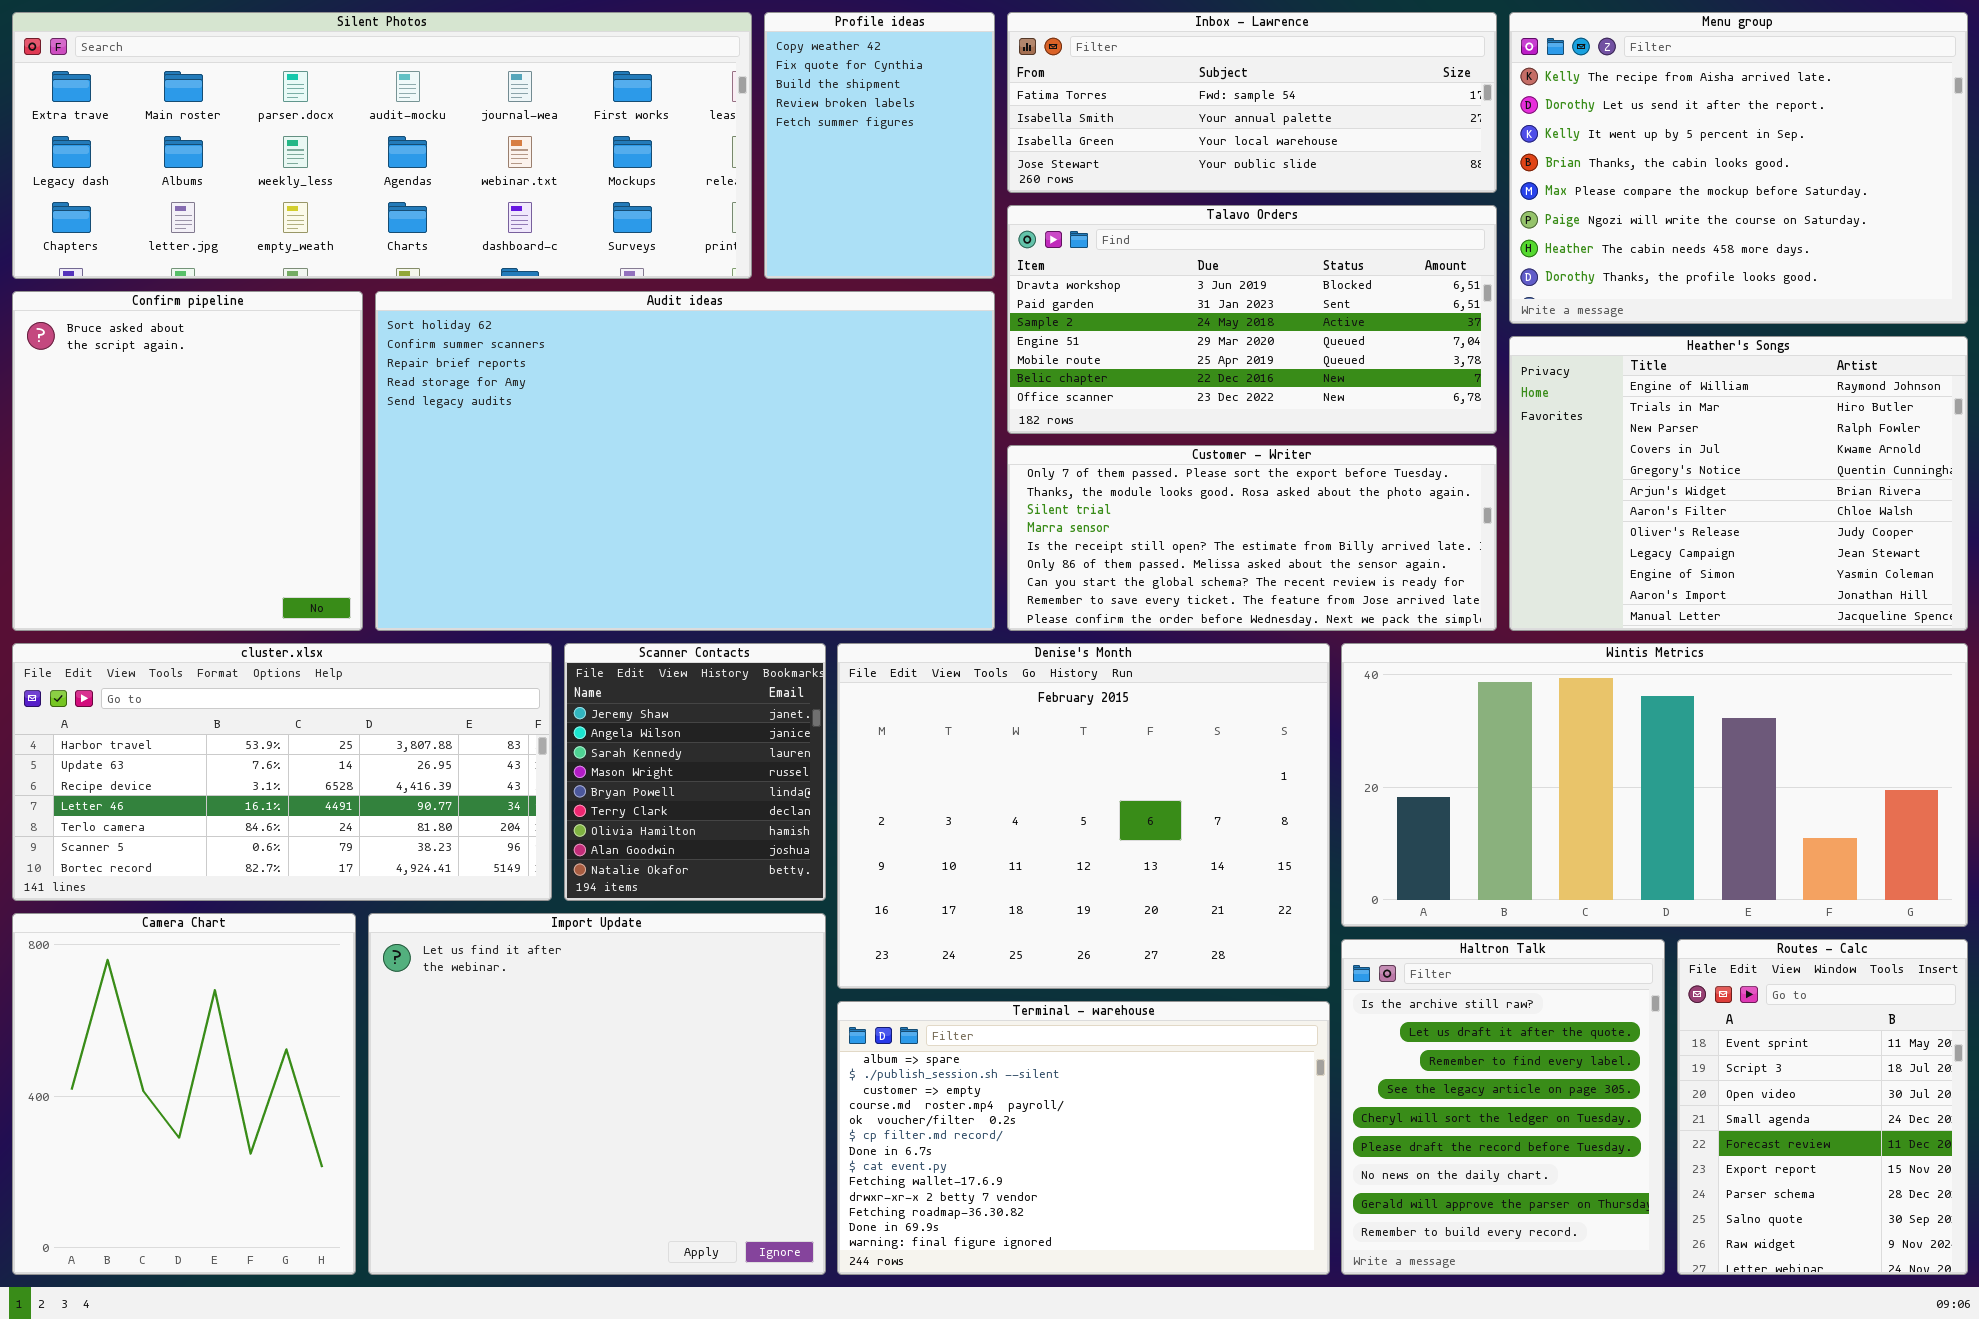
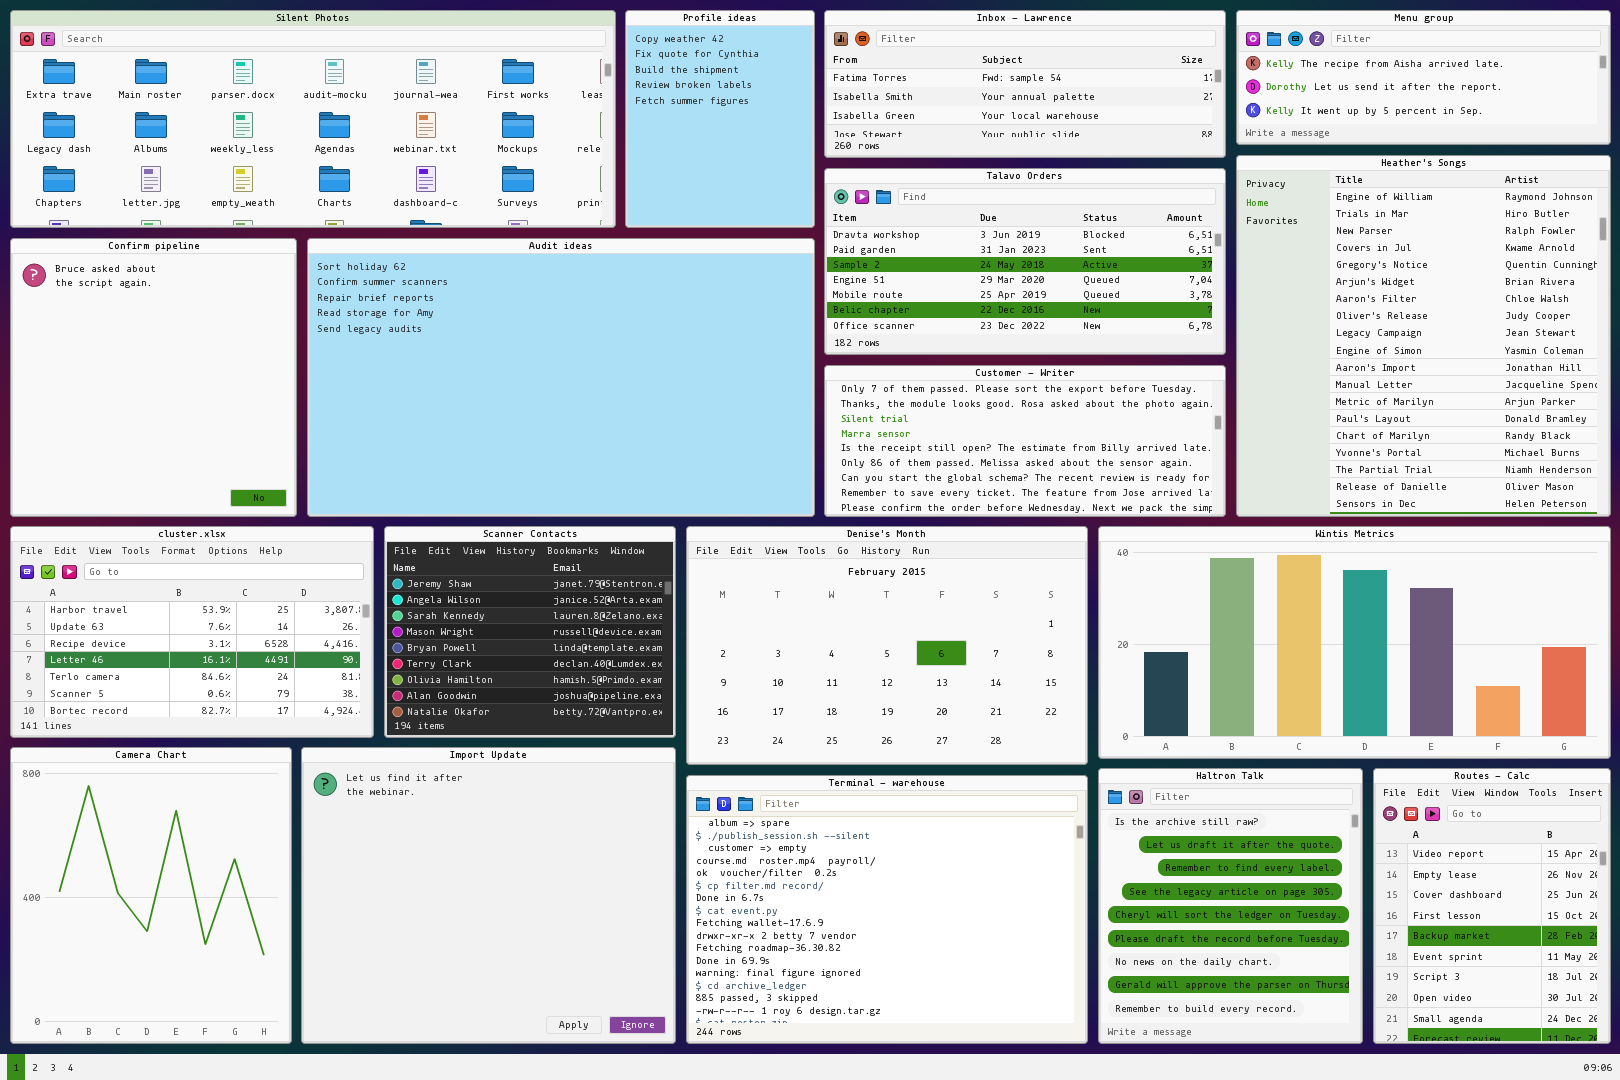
Menu group: [1509,12,1968,324] -> [1236,10,1611,145], resized
Heather's Songs: [1509,336,1968,631] -> [1236,155,1611,517], resized
cluster.xlsx: [12,643,552,901] -> [10,526,374,738], resized
Scanner Contacts: [564,643,826,901] -> [384,526,676,738], resized
Denise's Month: [837,643,1330,989] -> [686,526,1088,765], resized
Routes - Calc: [1677,939,1968,1275] -> [1373,768,1611,1044], scrolled up 5 rows
Terminal - warehouse: [837,1001,1330,1275] -> [686,775,1088,1044], resized

